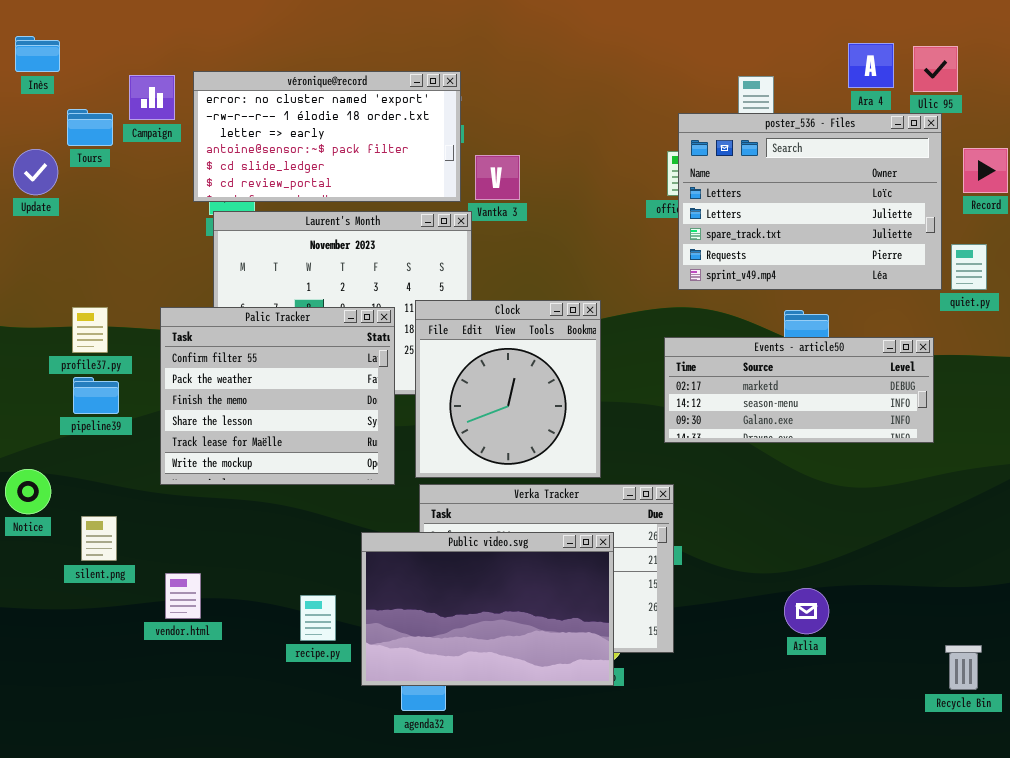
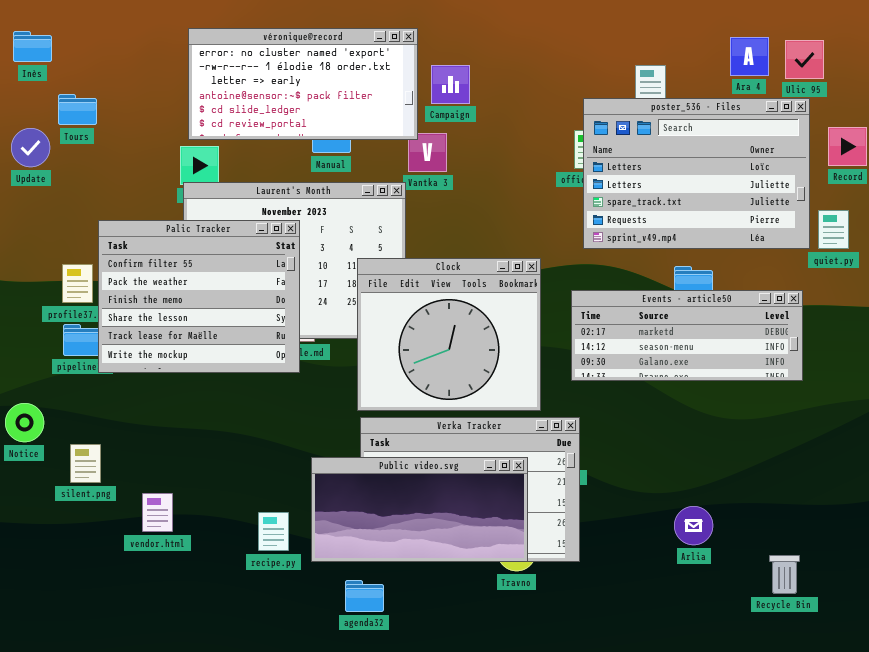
véronique@record: [193,71,461,202] -> [188,28,418,140], moved
Campaign: [129,75,175,120] -> [431,65,470,104], moved
Clock: [415,300,601,478] -> [357,258,541,411], resized
Palic Tracker: [160,307,395,485] -> [98,220,300,373], moved
Public video.svg: [361,532,614,686] -> [311,457,528,562], resized
Recycle Bin: [945,645,982,690] -> [769,555,800,594], moved

